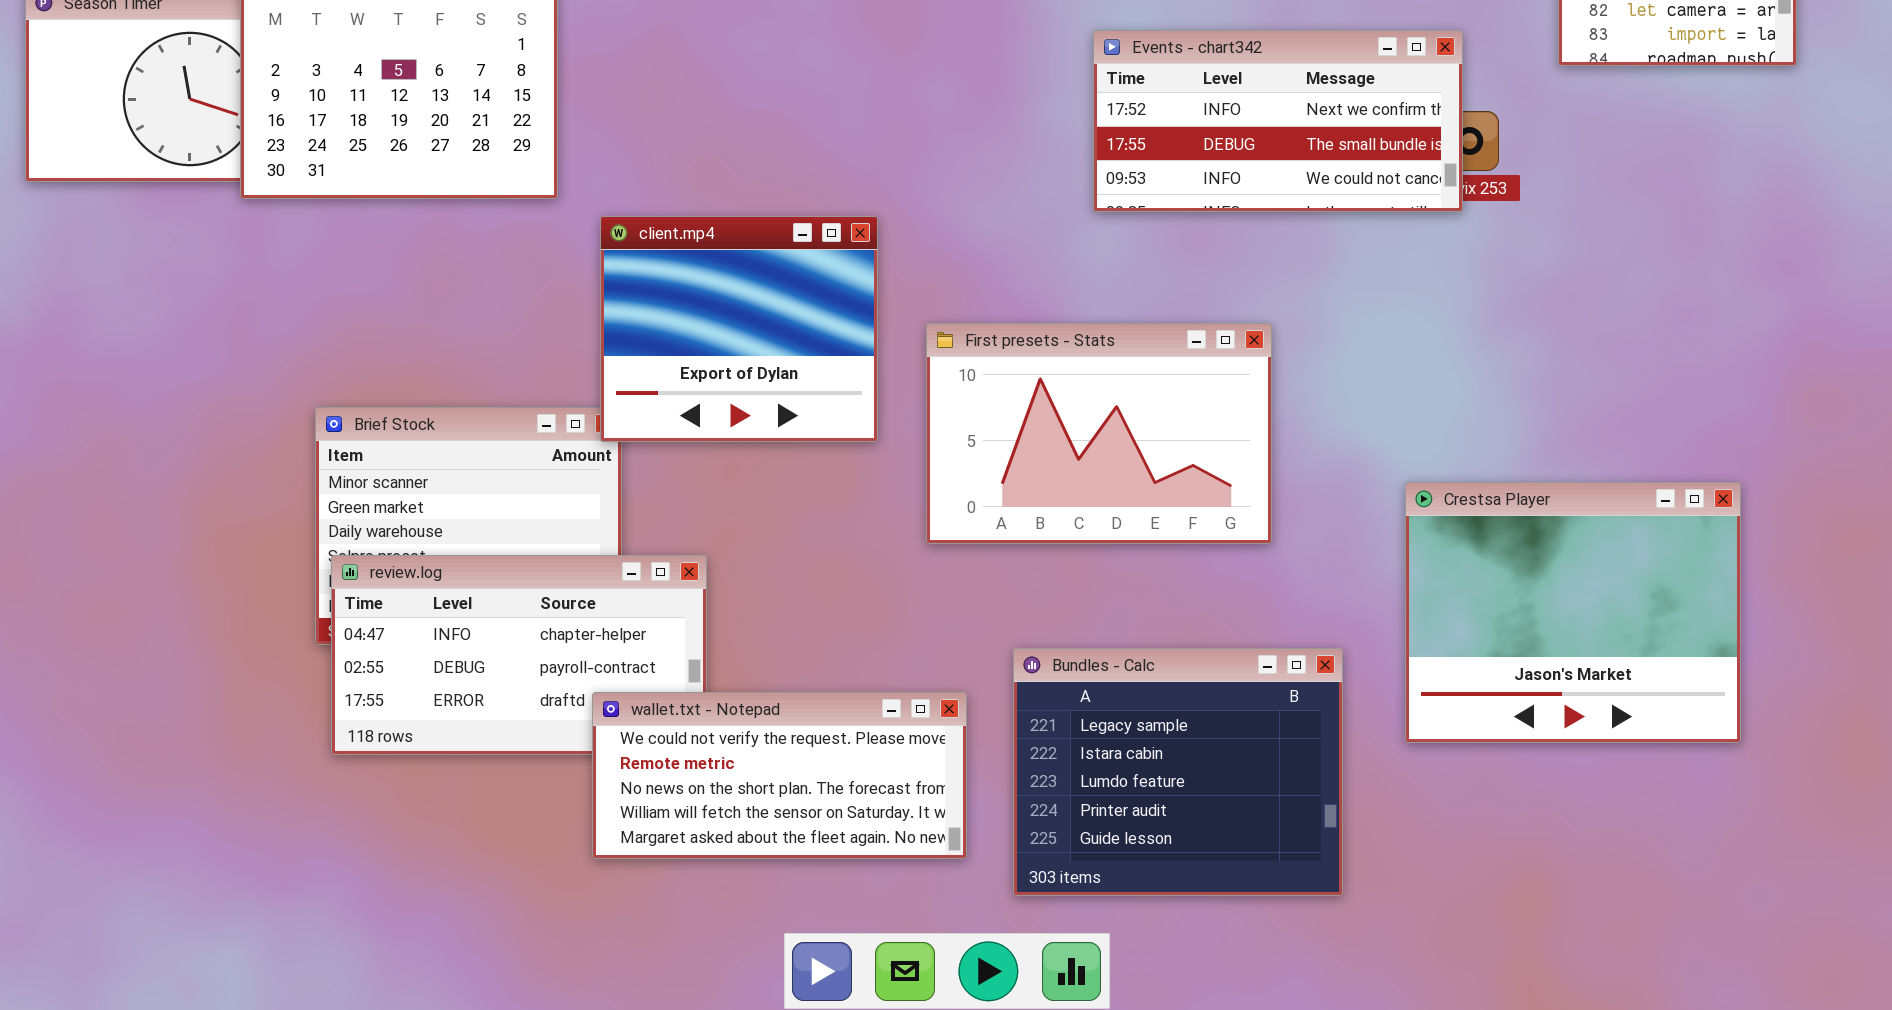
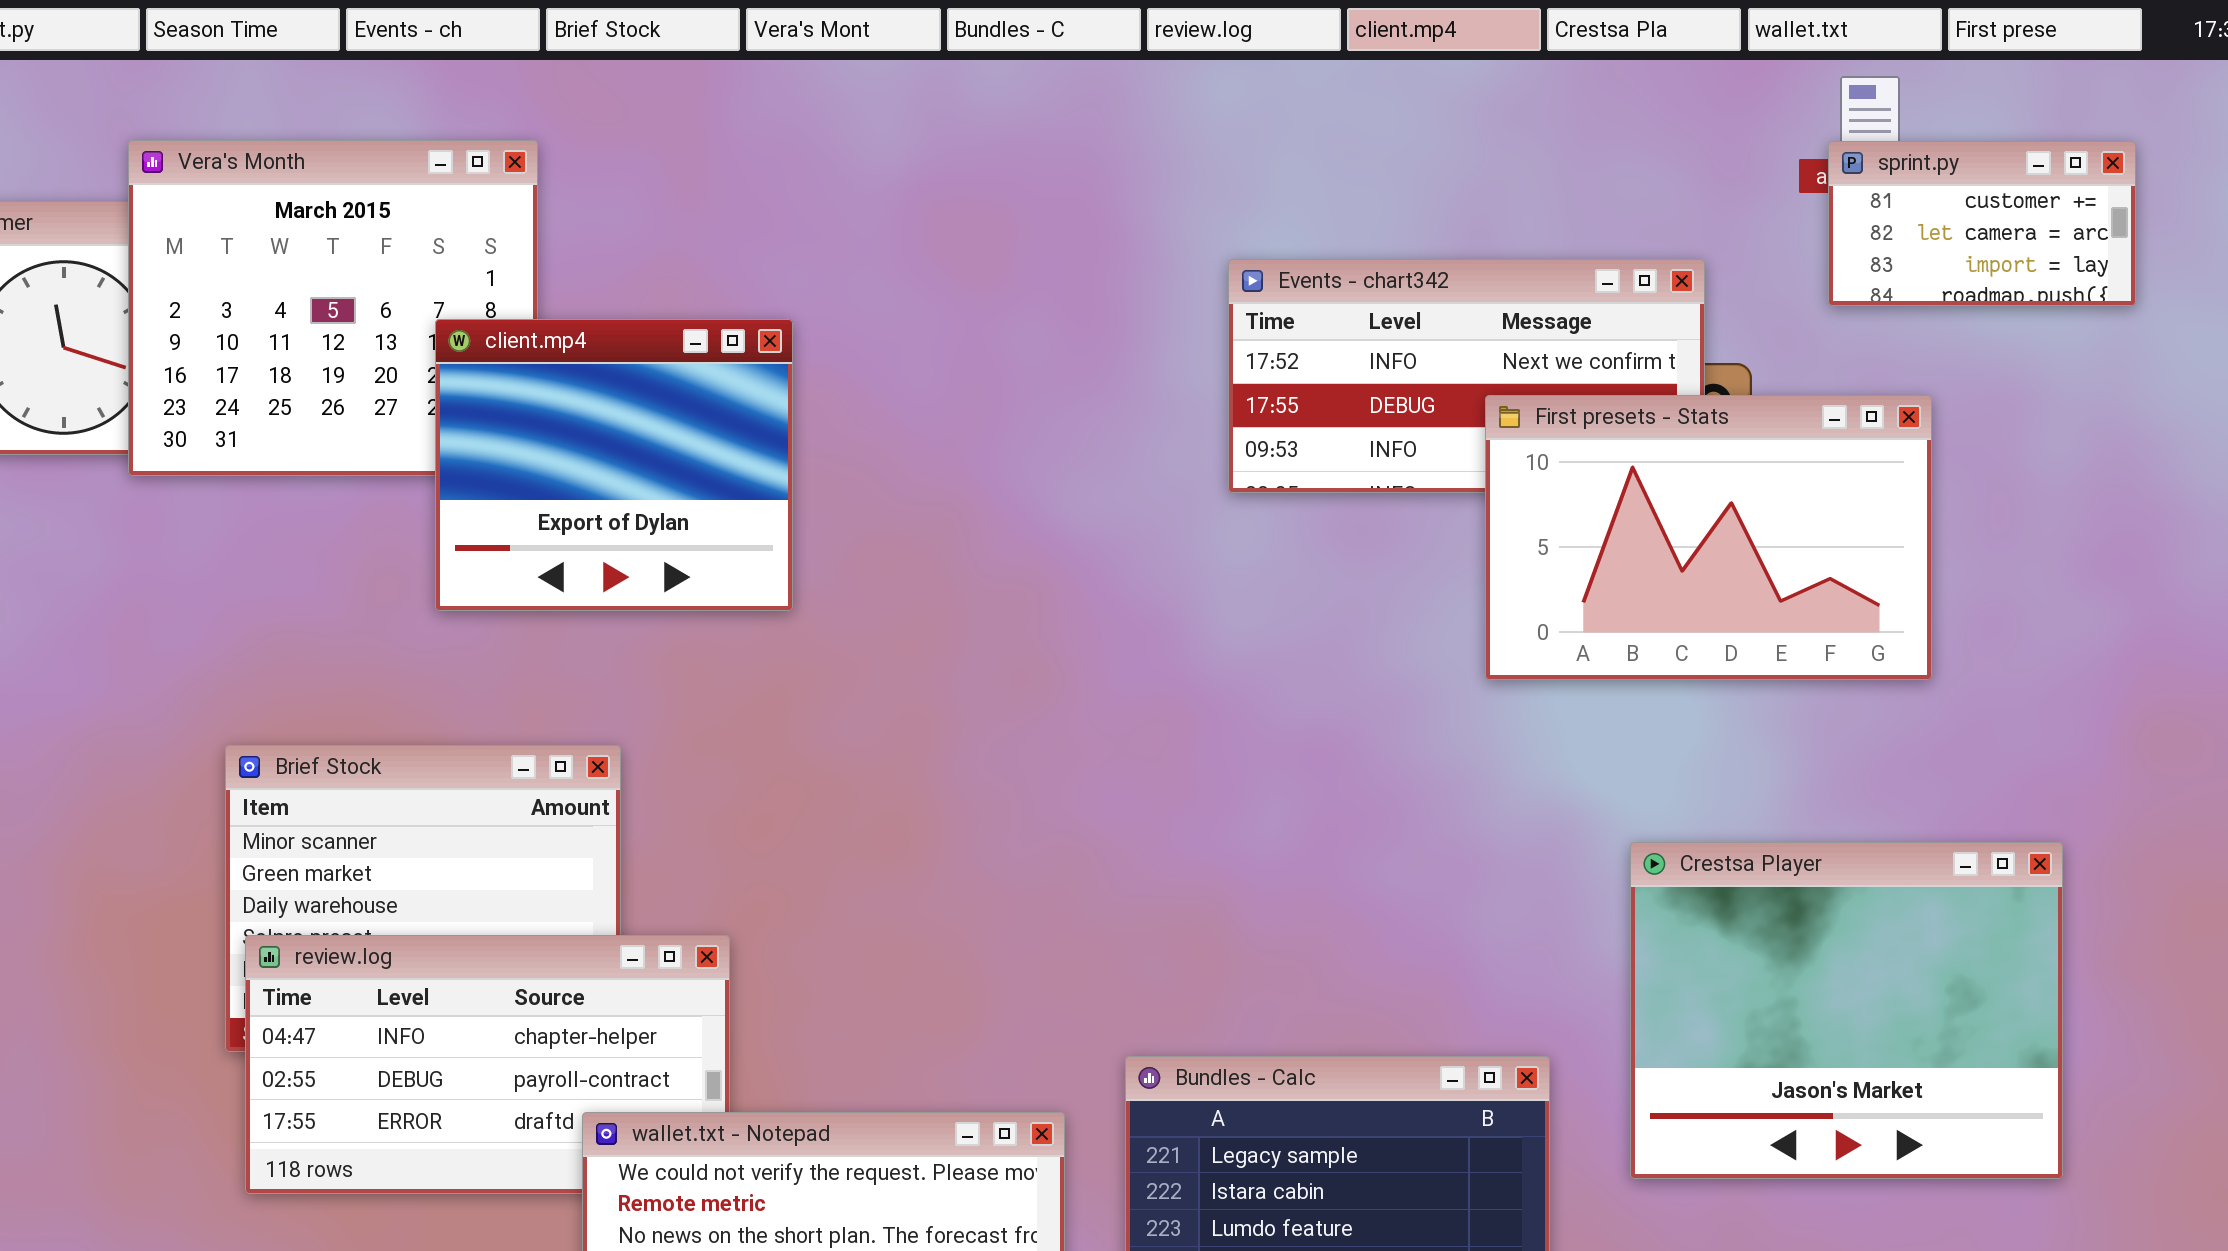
client.mp4: [600,216,878,442] -> [435,319,793,611], moved
First presets - Stats: [926,323,1272,544] -> [1485,395,1932,680], moved

